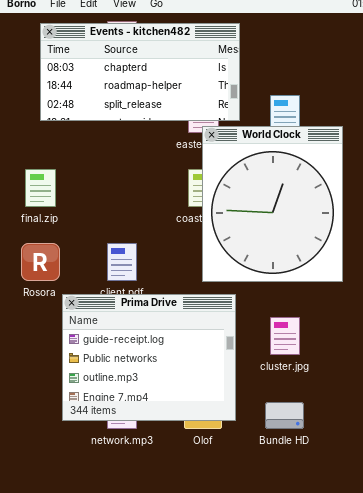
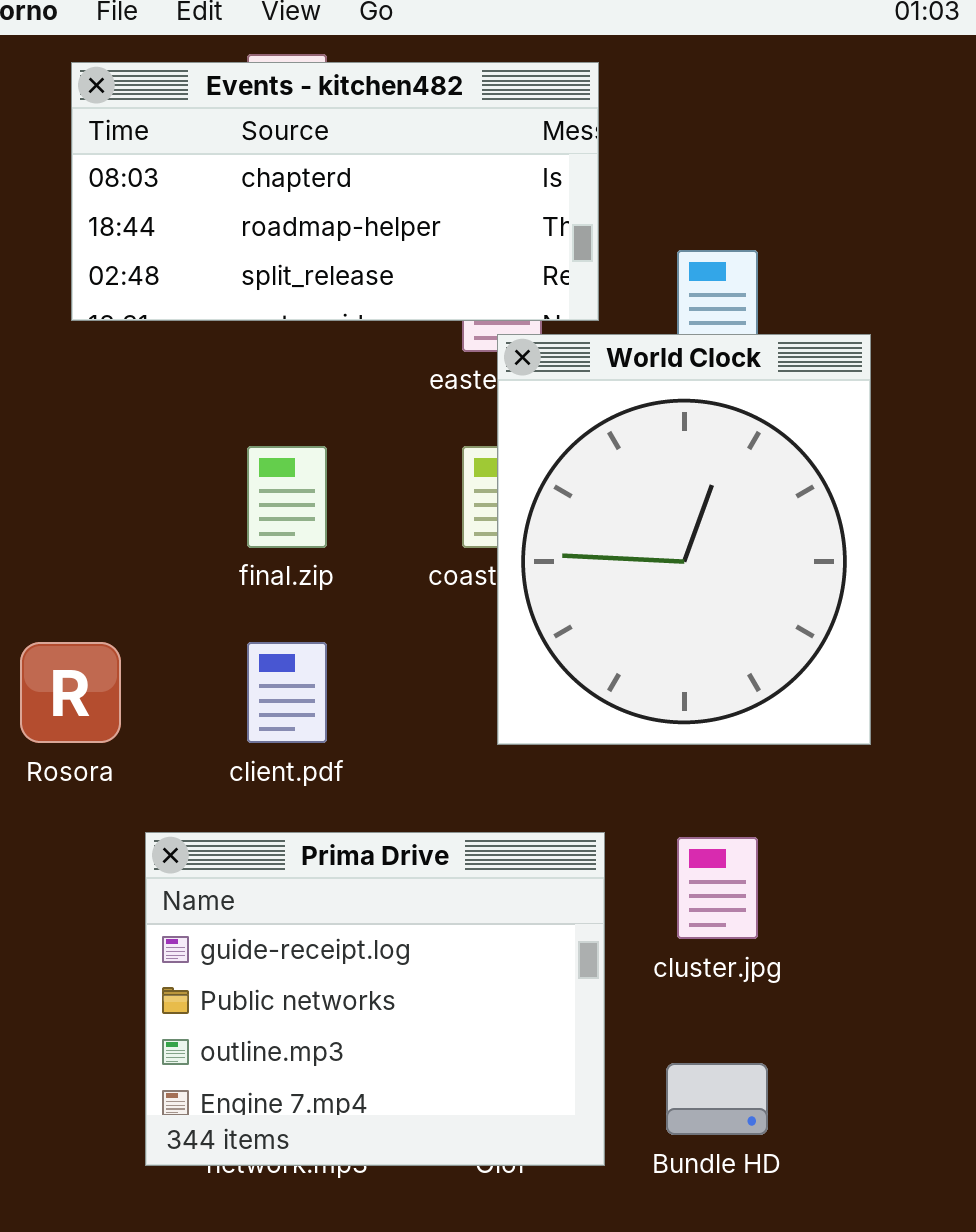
final.zip: [25,169,56,207] -> [247,446,327,548], moved
Prima Drive: [62,294,236,421] -> [145,832,605,1166], moved

